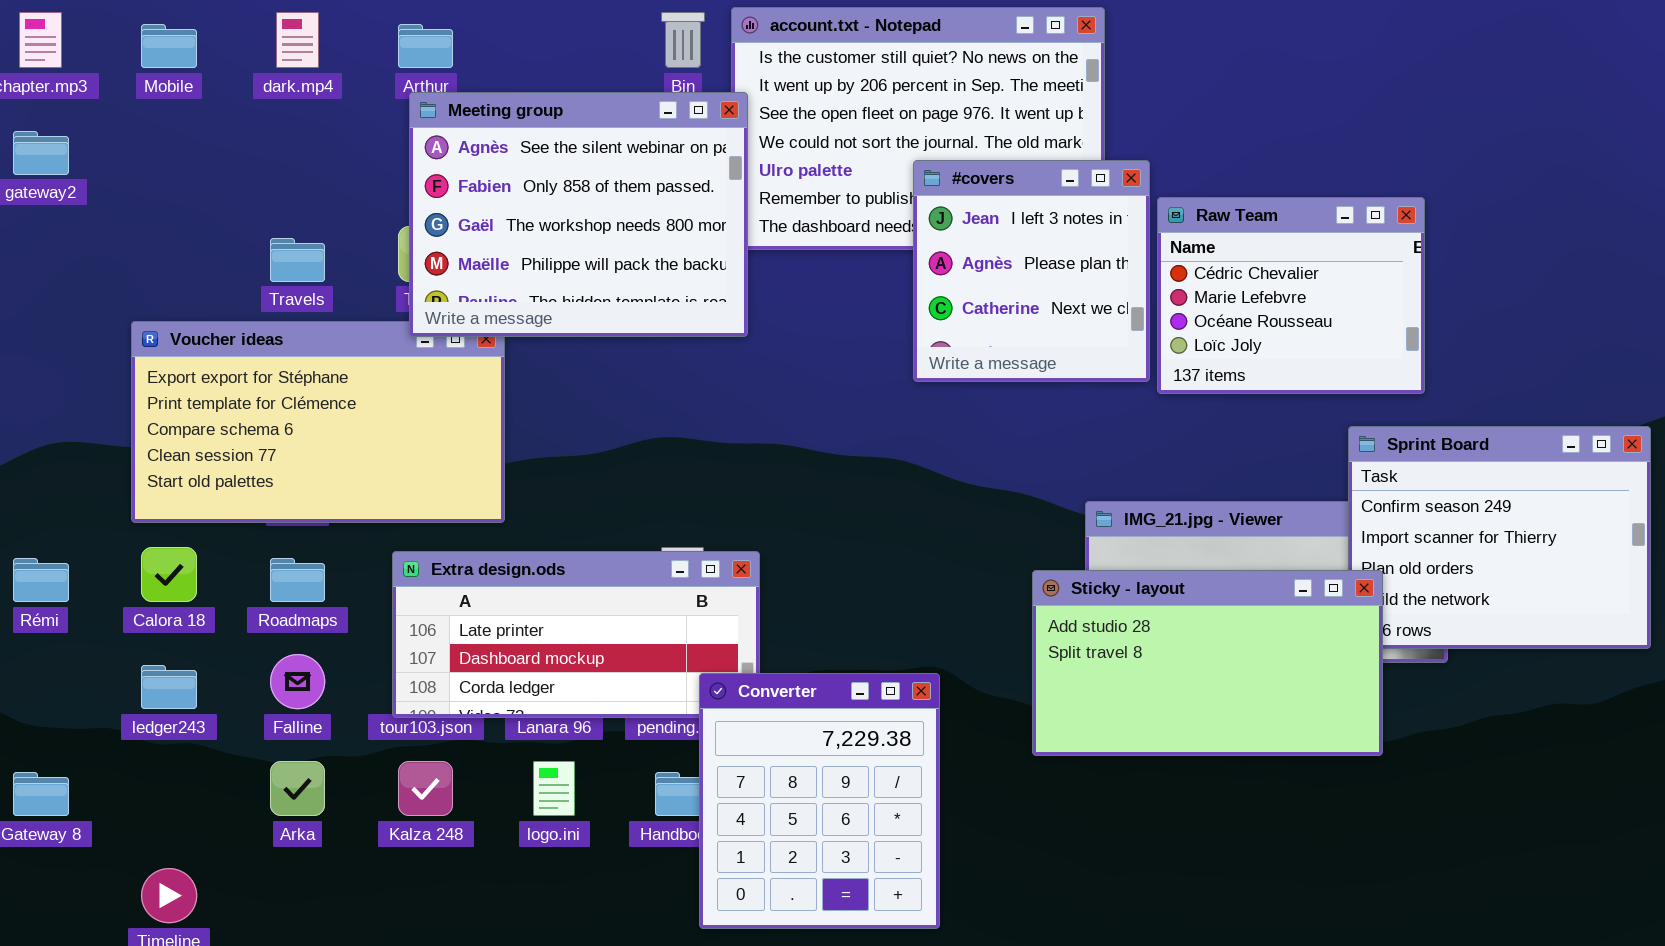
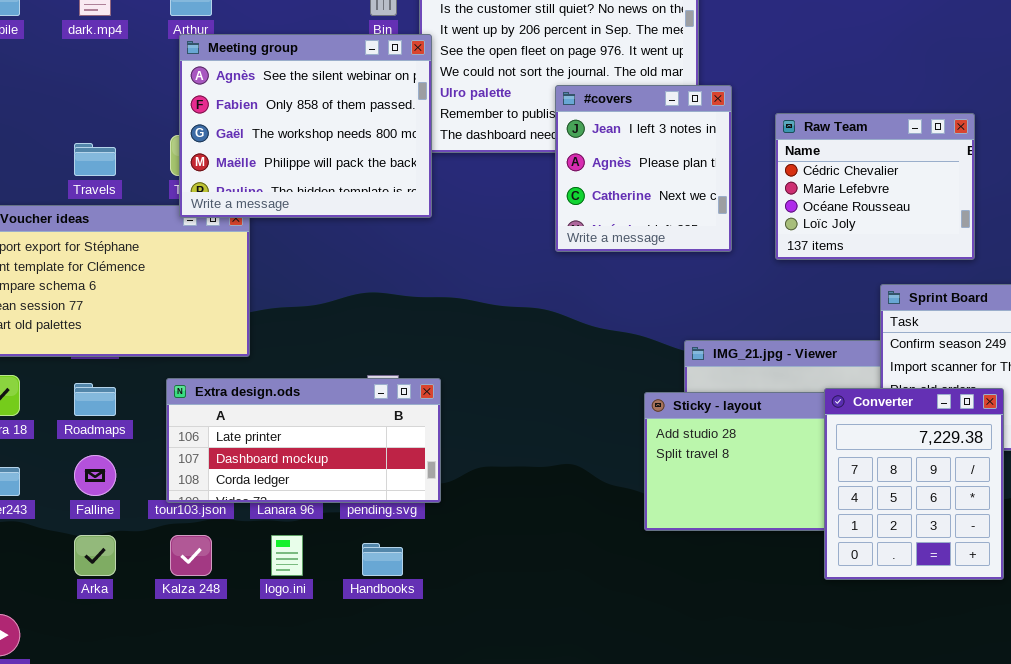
Raw Team: [1157,197,1425,394] -> [775,113,975,260], moved
Converter: [699,673,940,929] -> [824,388,1004,580], moved

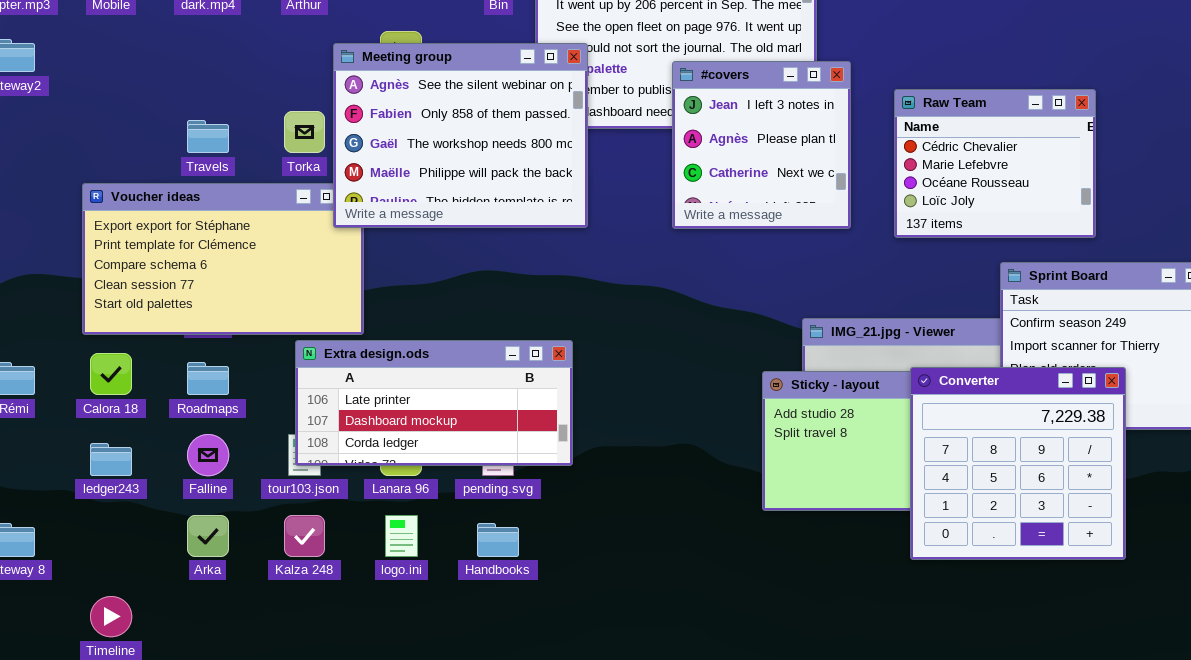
Meeting group: [179,34,432,218] -> [333,43,588,228], moved
Extra design.ods: [166,378,441,503] -> [295,340,573,466], moved
Converter: [824,388,1004,580] -> [910,367,1126,560], resized

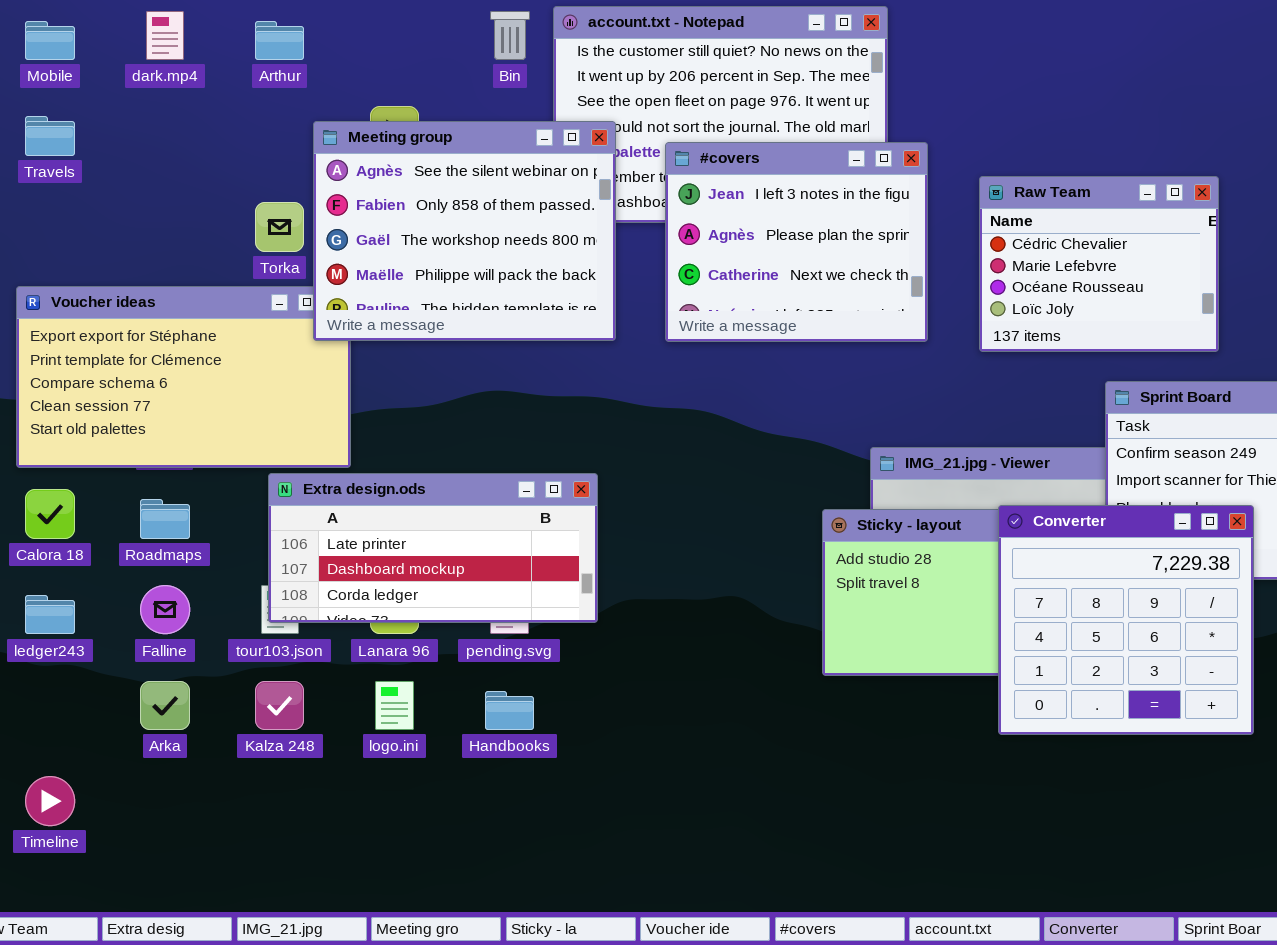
#covers: [672,61,851,229] -> [665,142,928,342], resized
Travels: [187,120,229,153] -> [25,116,75,156], moved

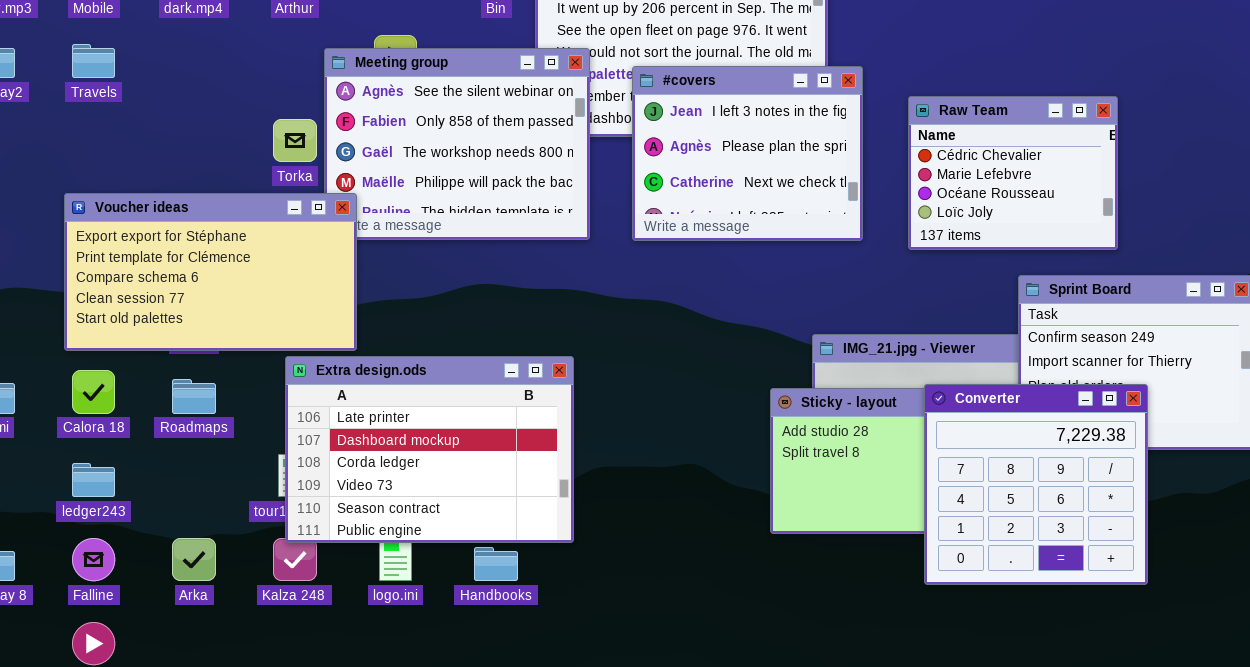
Voucher ideas: [16,286,351,468] -> [64,193,357,351], raised
Extra design.ods: [268,473,598,623] -> [285,356,574,543], resized
Falline: [140,585,190,634] -> [72,538,115,581], moved

